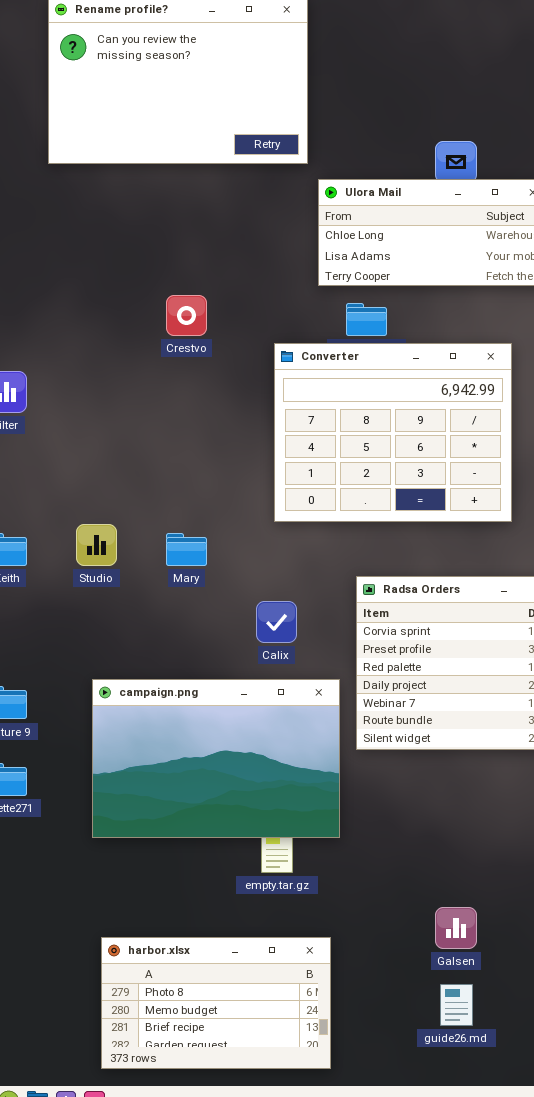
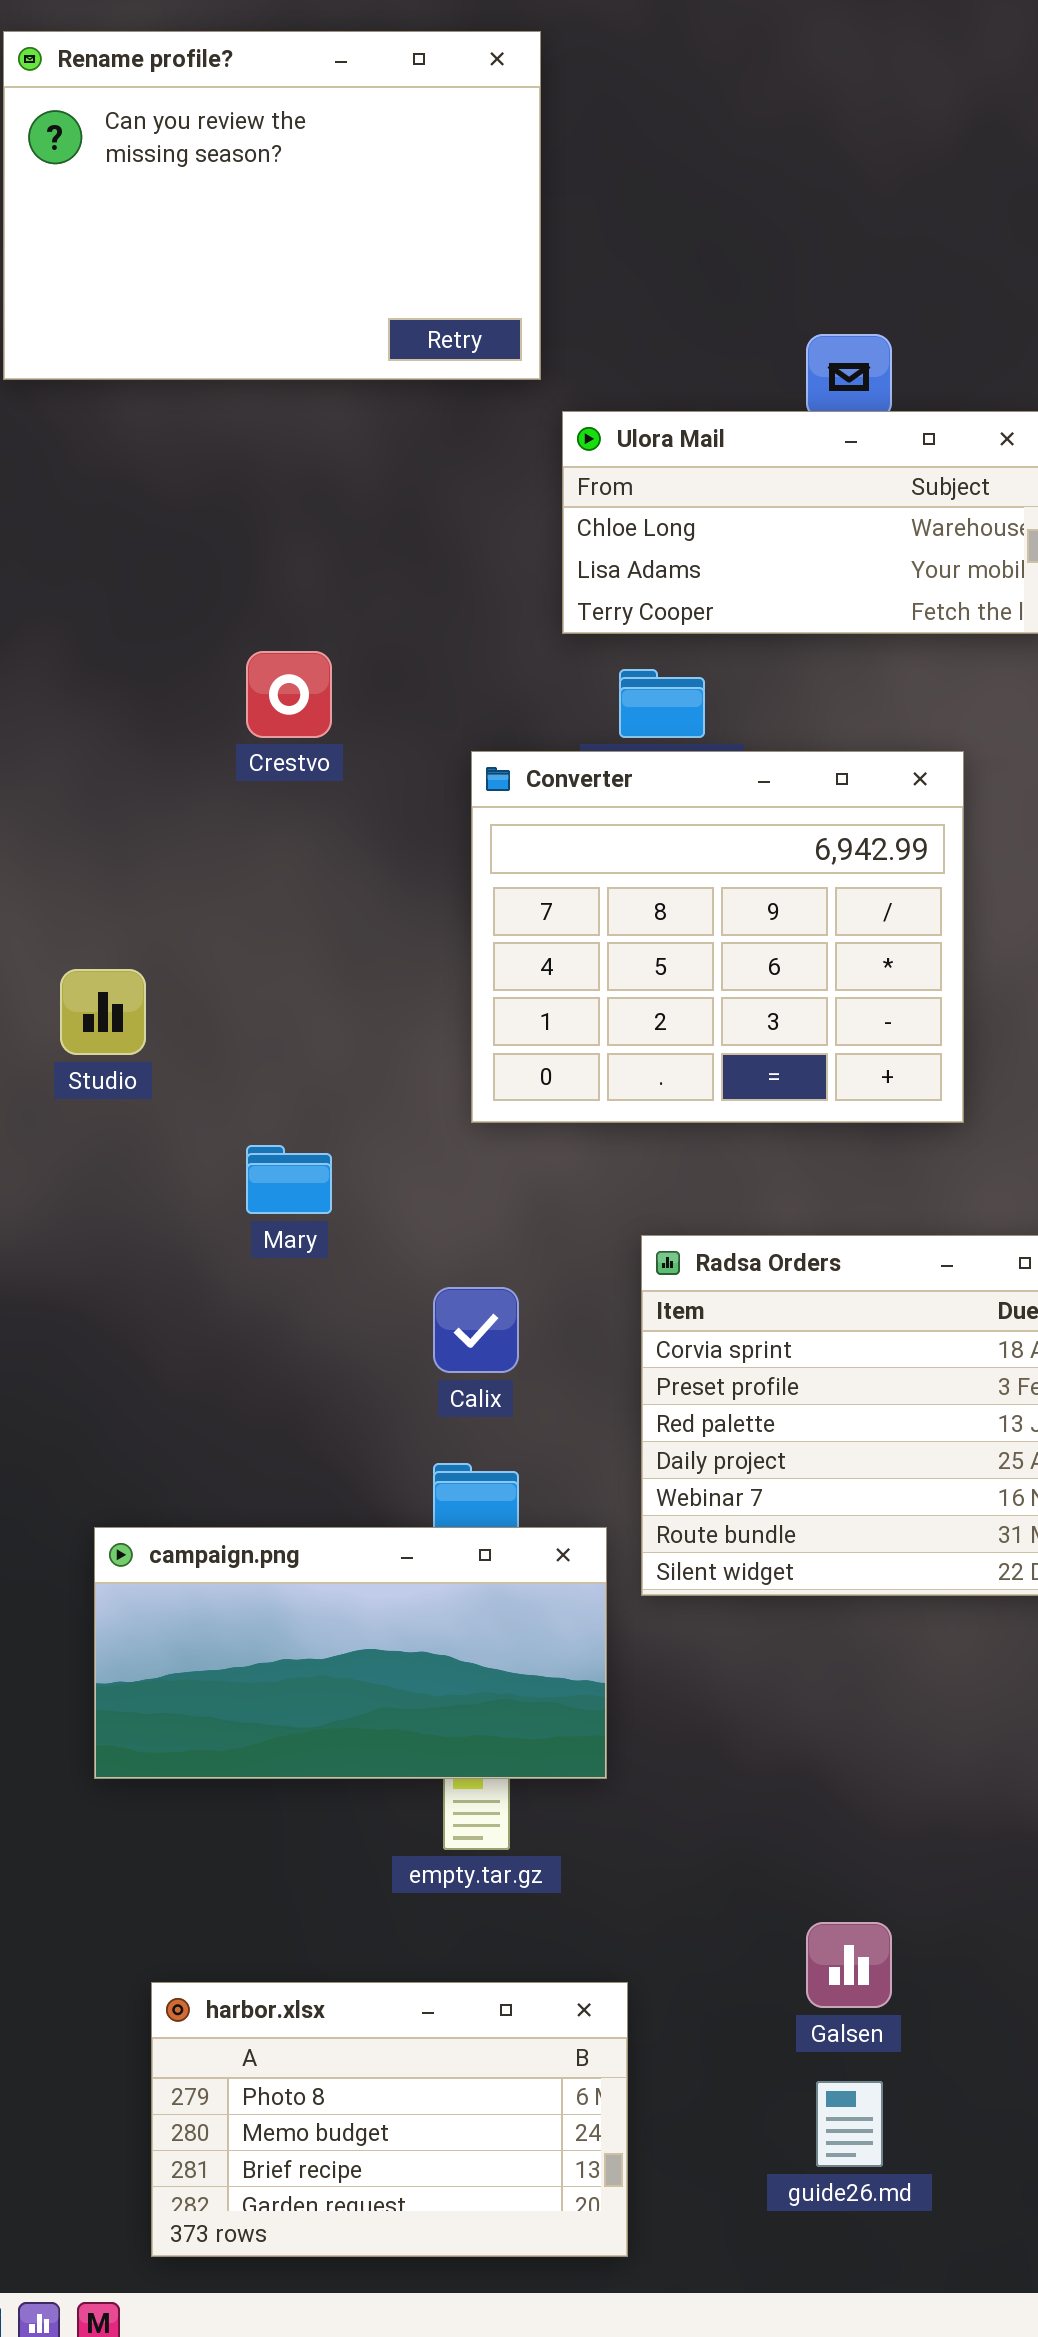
Studio: [76,524,117,566] -> [60,969,146,1055], moved
campaign.png: [92,679,340,838] -> [94,1527,607,1779], resized
harbor.xlsx: [101,937,331,1069] -> [151,1982,628,2257], moved

